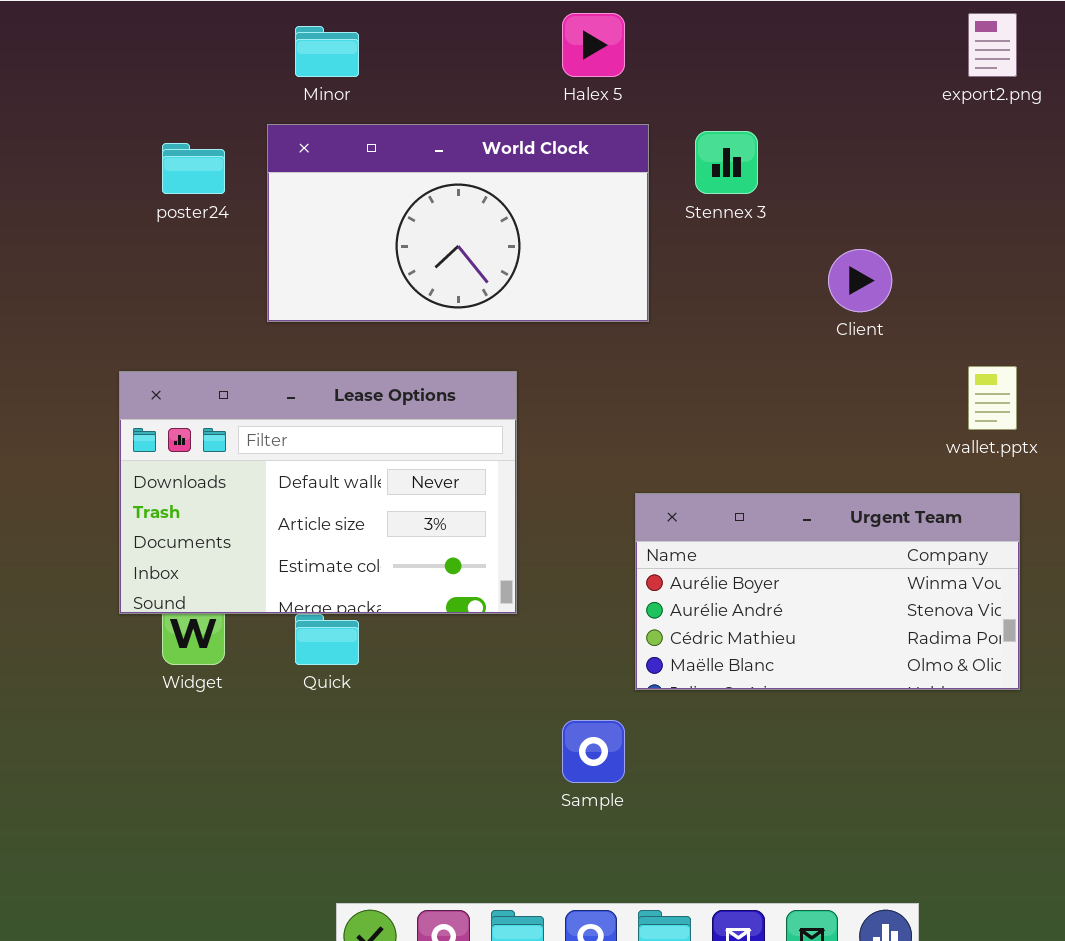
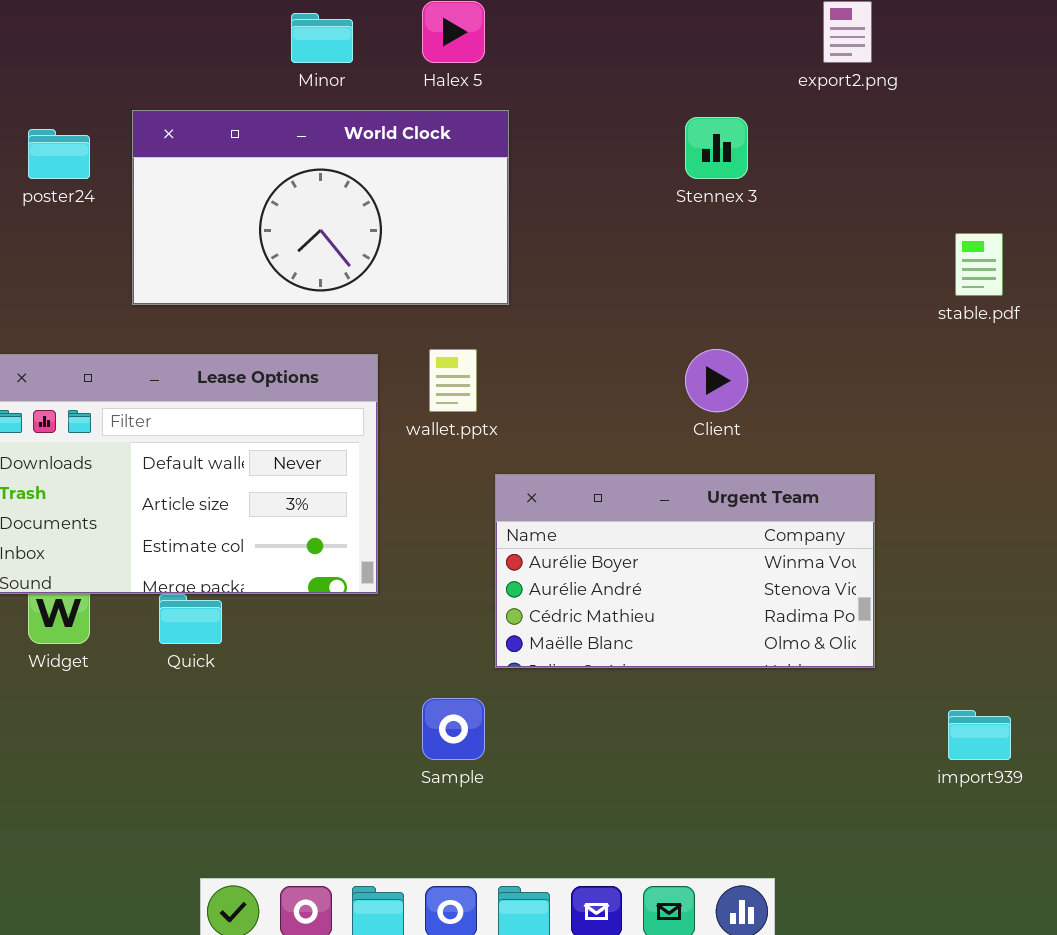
Minor: [295,26,359,77] -> [291,13,353,63], moved
Stennex 3: [695,131,758,194] -> [685,117,748,179], moved
Client: [828,249,892,312] -> [685,349,748,412], moved
wallet.pptx: [968,366,1017,430] -> [429,349,477,412], moved

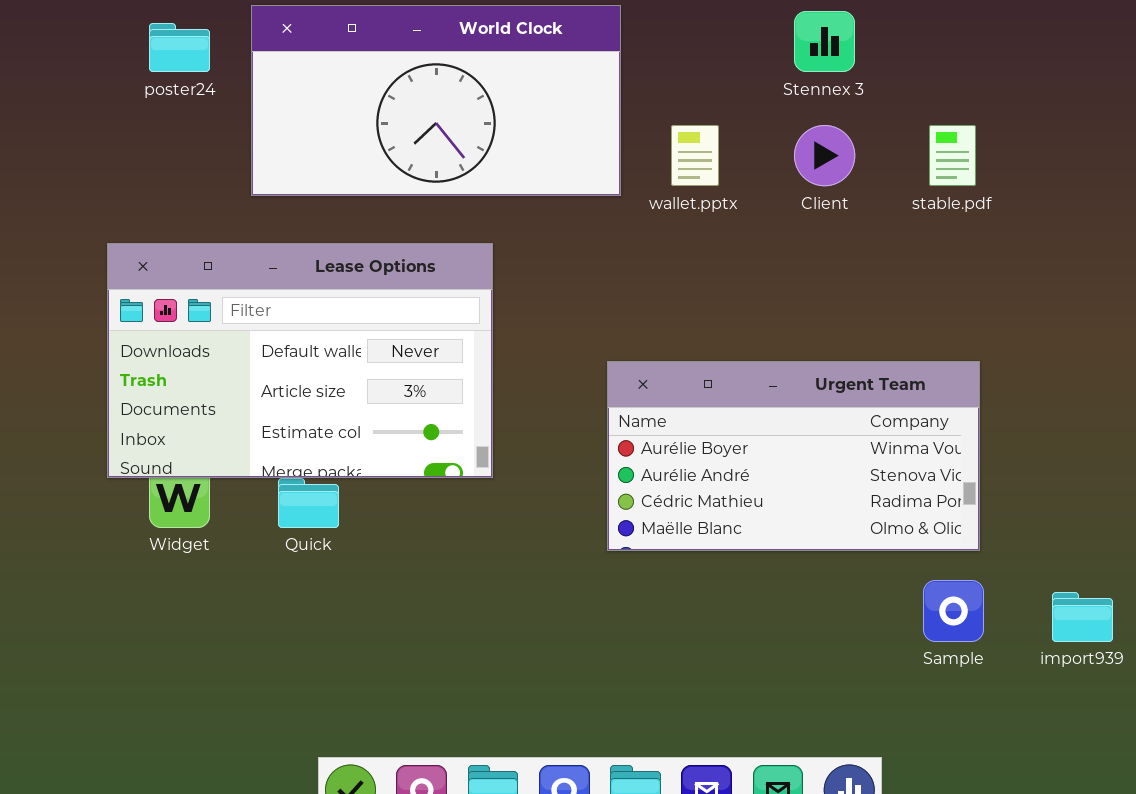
stable.pdf: [955,233,1003,296] -> [929,125,976,186], moved
wallet.pptx: [429,349,477,412] -> [671,125,719,186], moved
Client: [685,349,748,412] -> [794,125,855,186], moved
Sample: [422,698,485,760] -> [923,580,984,642], moved

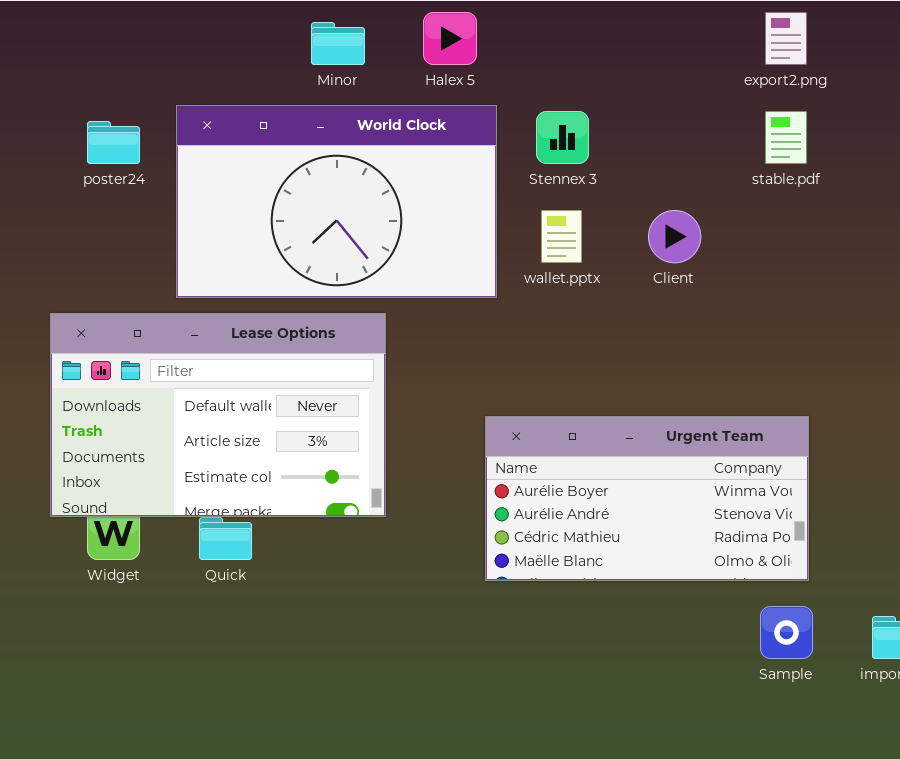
World Clock: [251,5,621,196] -> [176,105,497,298], resized
Stennex 3: [794,11,855,72] -> [536,111,589,164], moved
stable.pdf: [929,125,976,186] -> [765,111,807,164], moved

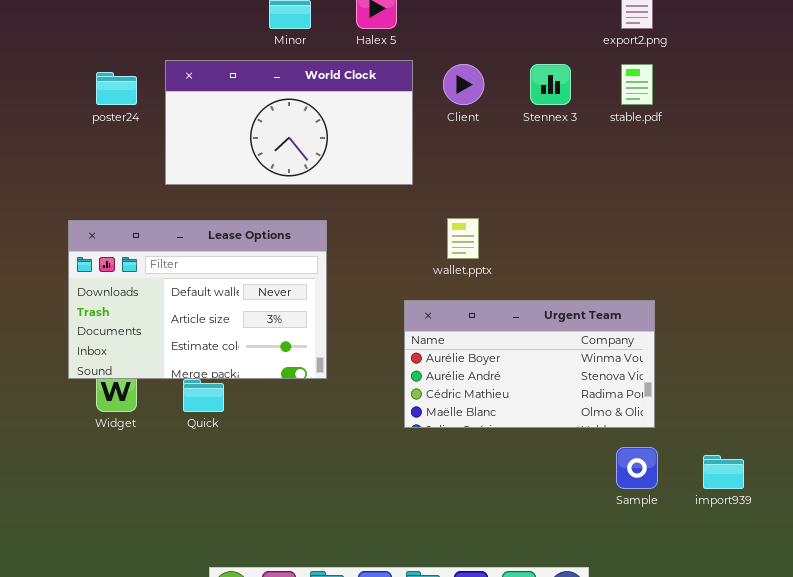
World Clock: [176,105,497,298] -> [165,60,413,185], resized
Stennex 3: [536,111,589,164] -> [530,64,571,105], moved
wallet.pptx: [541,210,582,263] -> [447,218,479,259], moved
Client: [648,210,701,263] -> [443,64,484,105], moved

